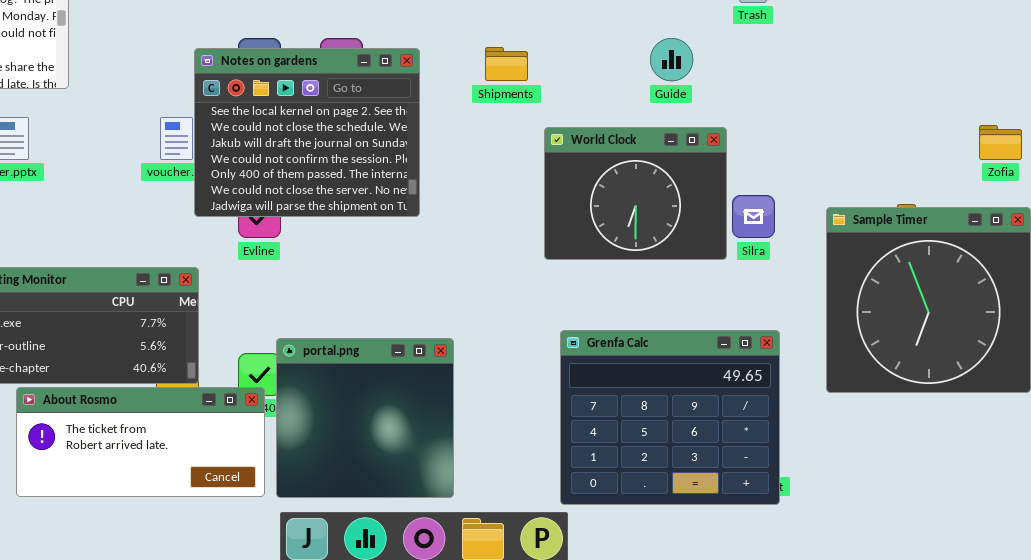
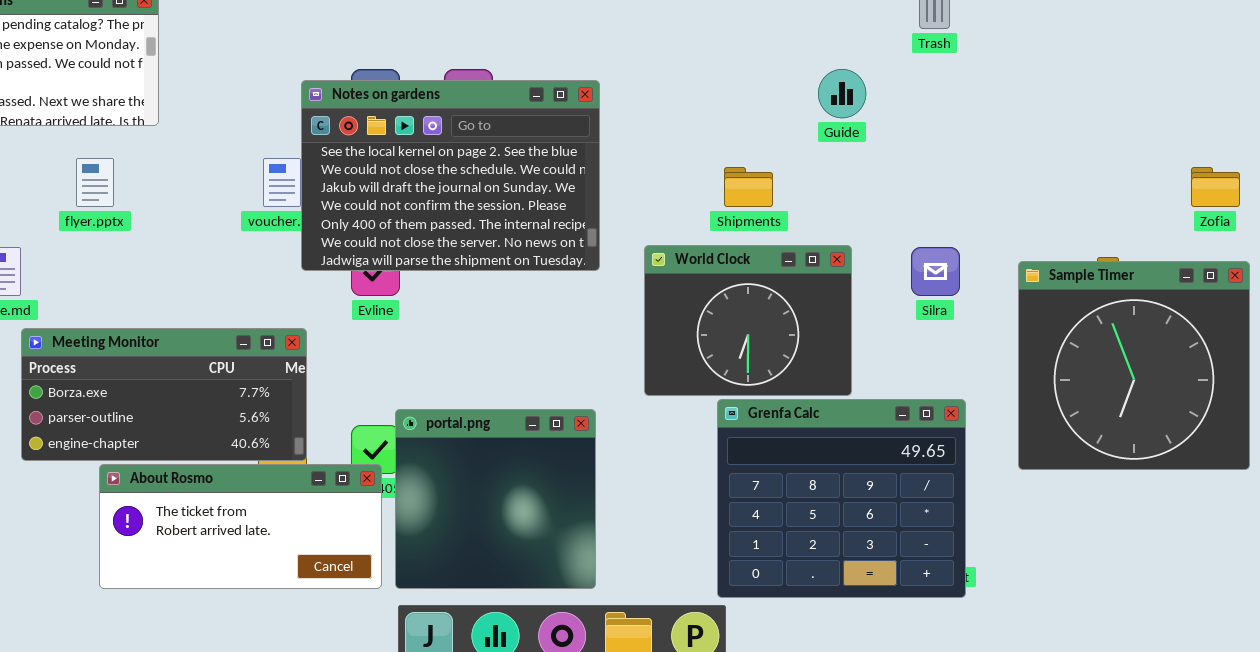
Shipments: [485,47,528,81] -> [724,167,773,207], moved
Notes on gardens: [194,48,420,217] -> [301,80,600,271], resized
World Clock: [544,127,727,260] -> [644,245,852,396], moved

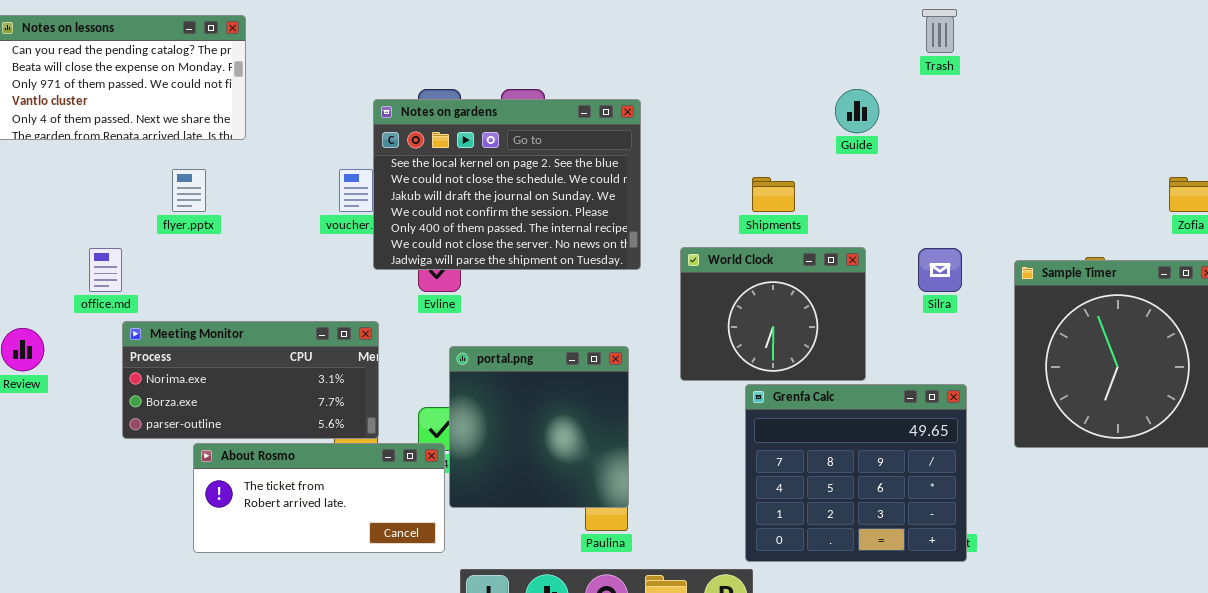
Meeting Monitor: [21,328,307,461] -> [122,321,379,439], scrolled up 1 row
portal.png: [395,409,596,589] -> [449,346,629,508], moved

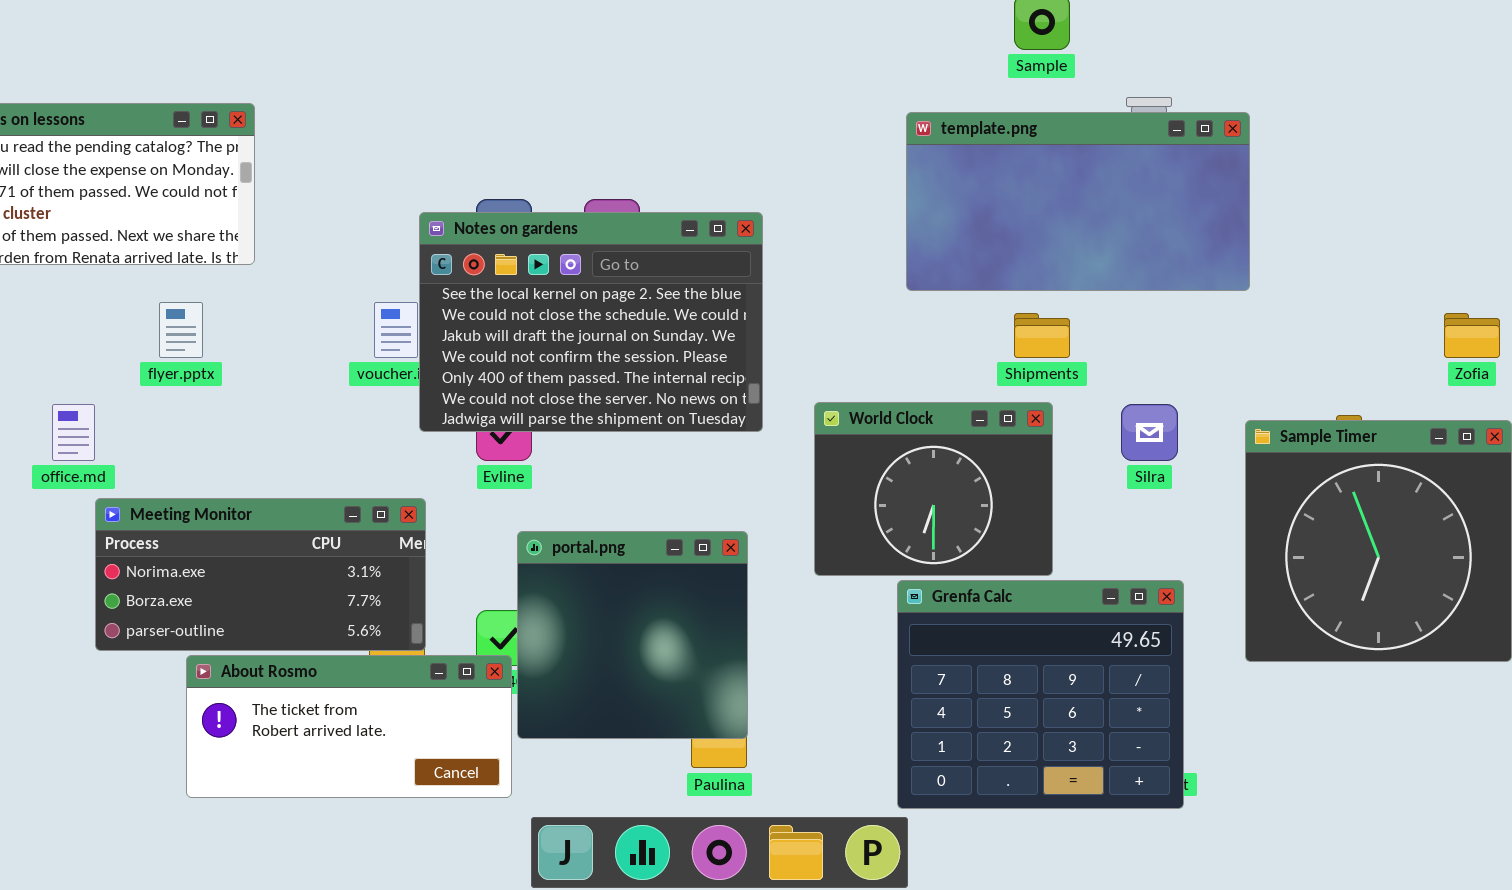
template.png: none -> [906,112,1250,291], opened
Shipments: [752,177,795,212] -> [1014,313,1070,358], moved

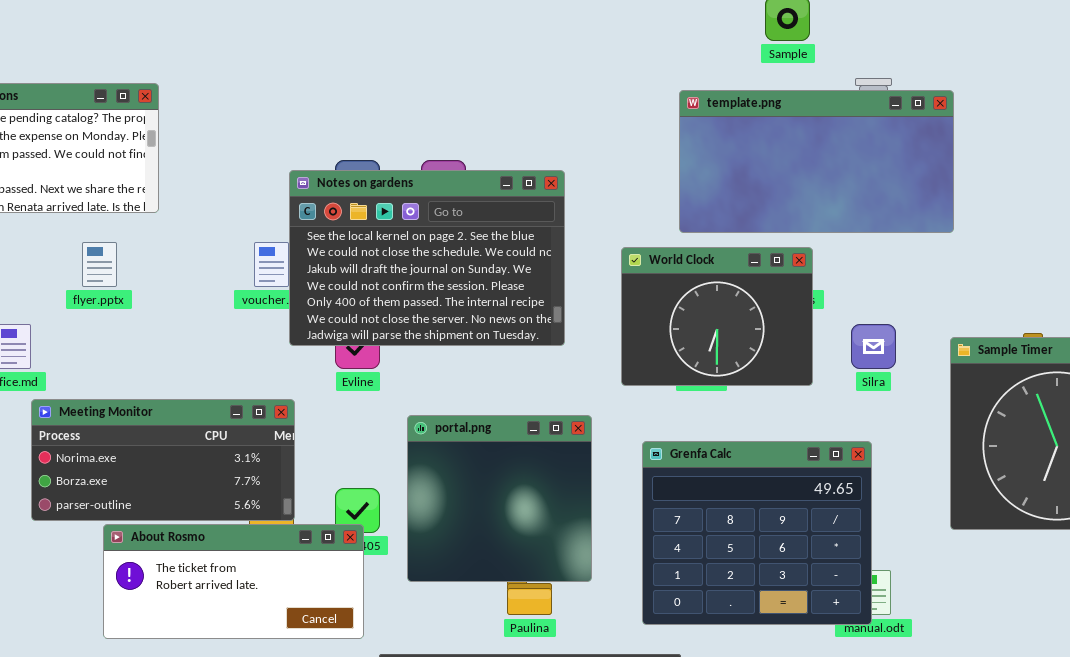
World Clock: [814,402,1053,576] -> [621,247,813,386], moved
portal.png: [517,531,748,739] -> [407,415,592,582], moved
Grenfa Calc: [897,580,1184,809] -> [642,441,872,625], moved

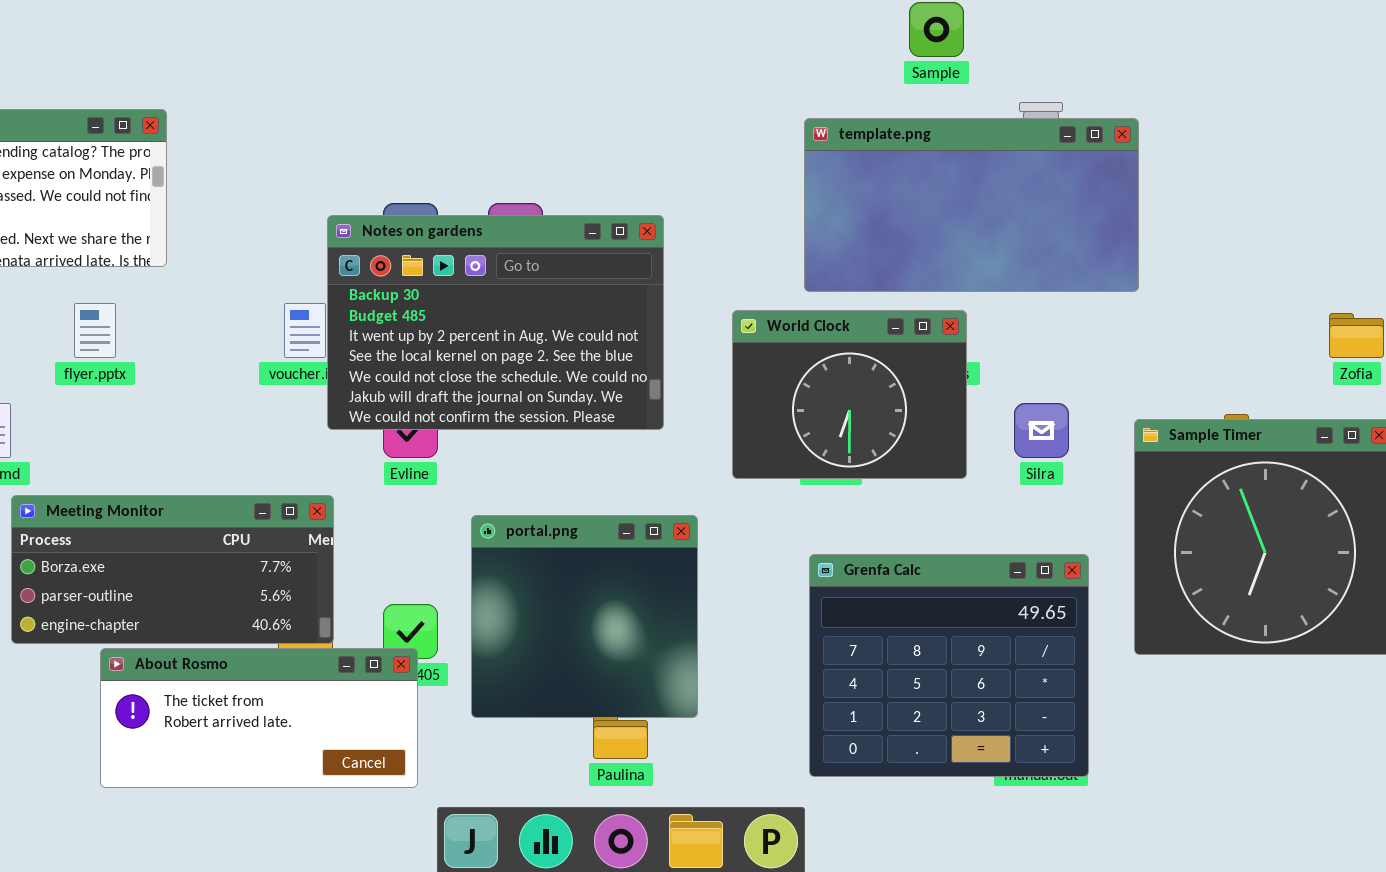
Notes on gardens: [289,170,565,346] -> [327,215,664,430], scrolled up 3 rows
Meeting Monitor: [31,399,295,521] -> [11,495,334,644], scrolled down 1 row
Grenfa Calc: [642,441,872,625] -> [809,554,1089,777], moved

